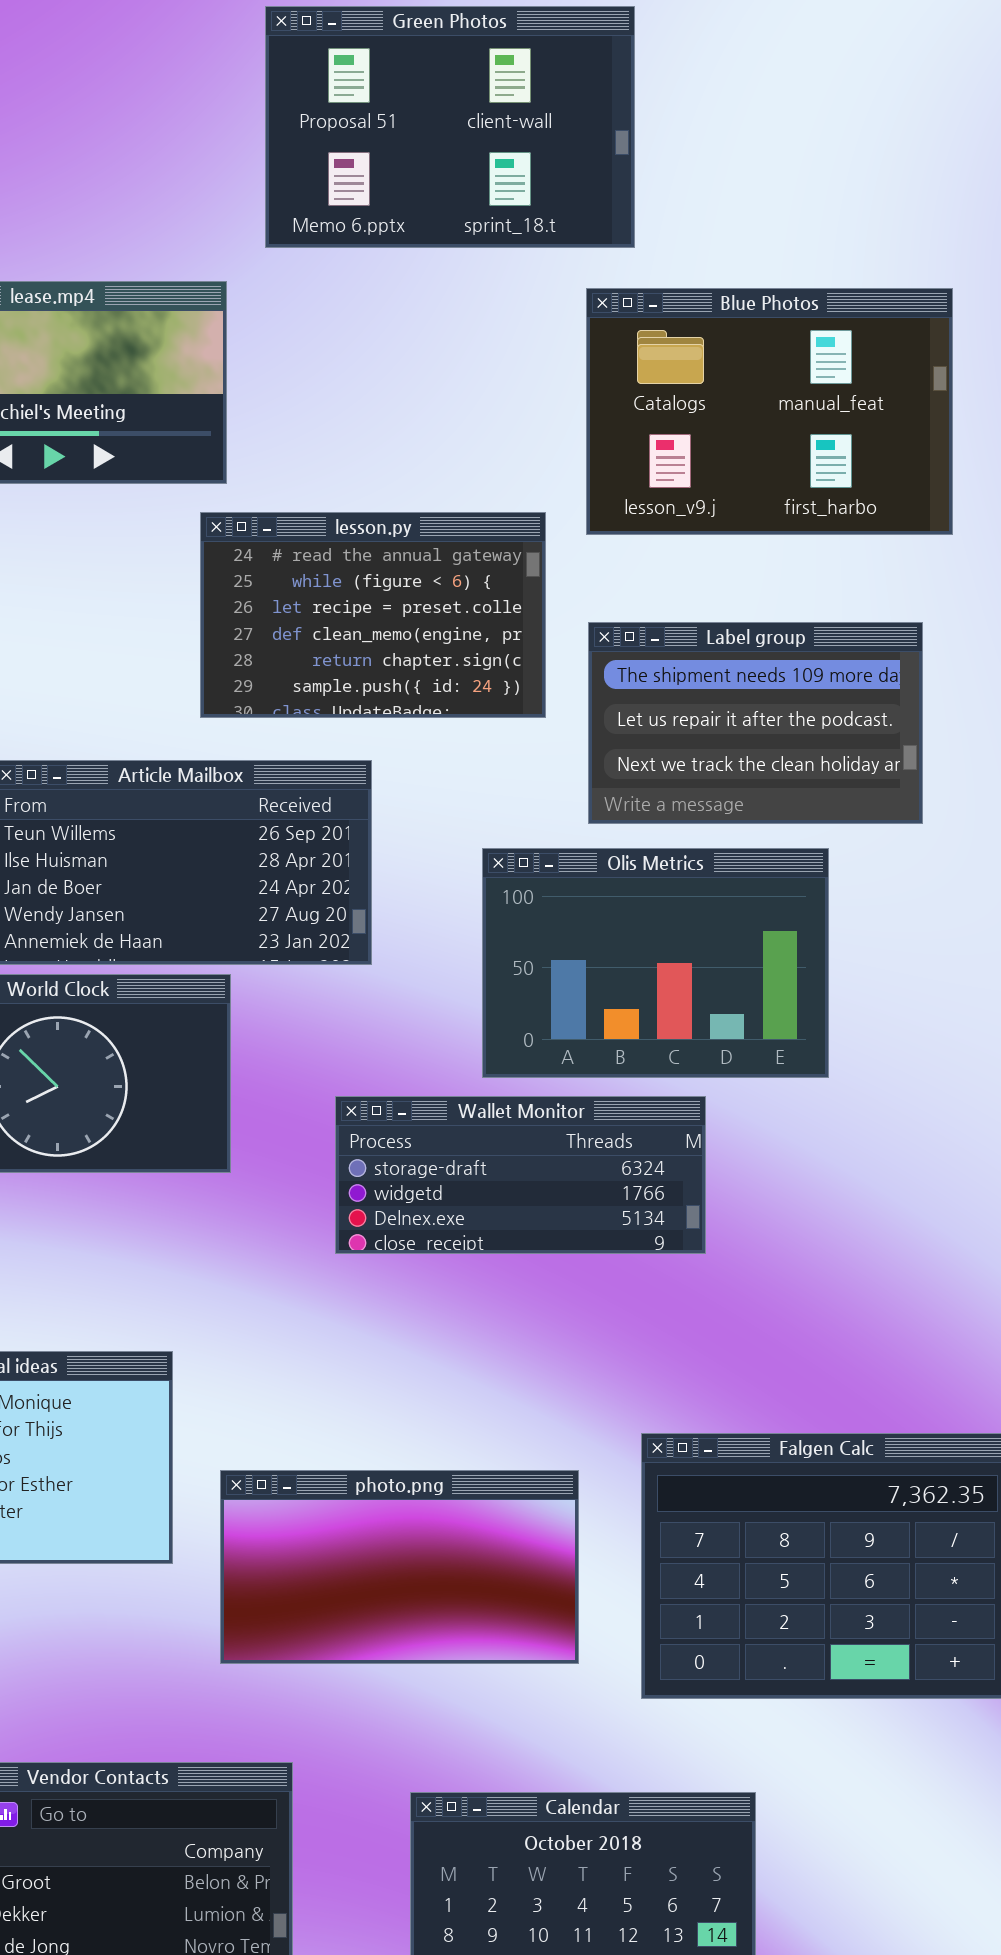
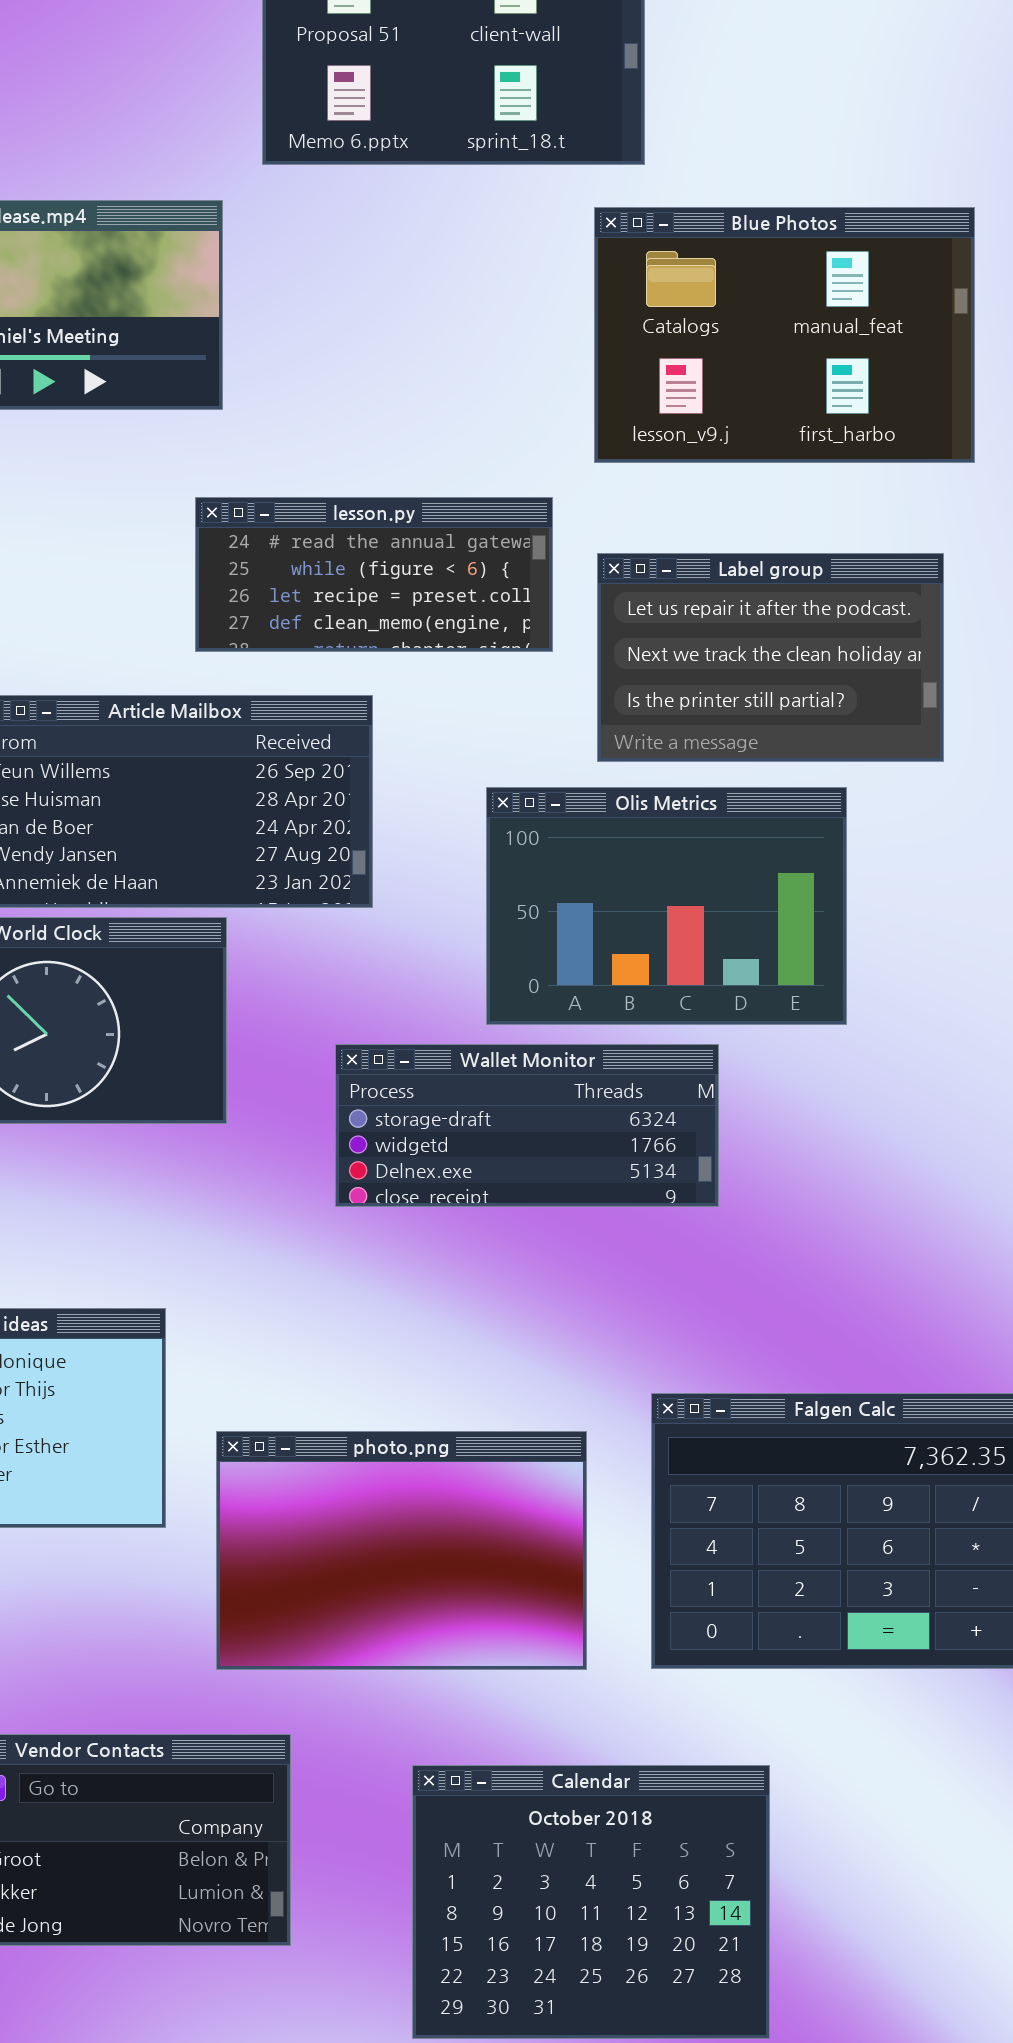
lesson.py: [200,512,546,718] -> [195,497,553,652], resized
Label group: [588,622,923,824] -> [597,553,944,762], scrolled down 1 row
photo.png: [220,1470,579,1664] -> [216,1431,587,1670], resized

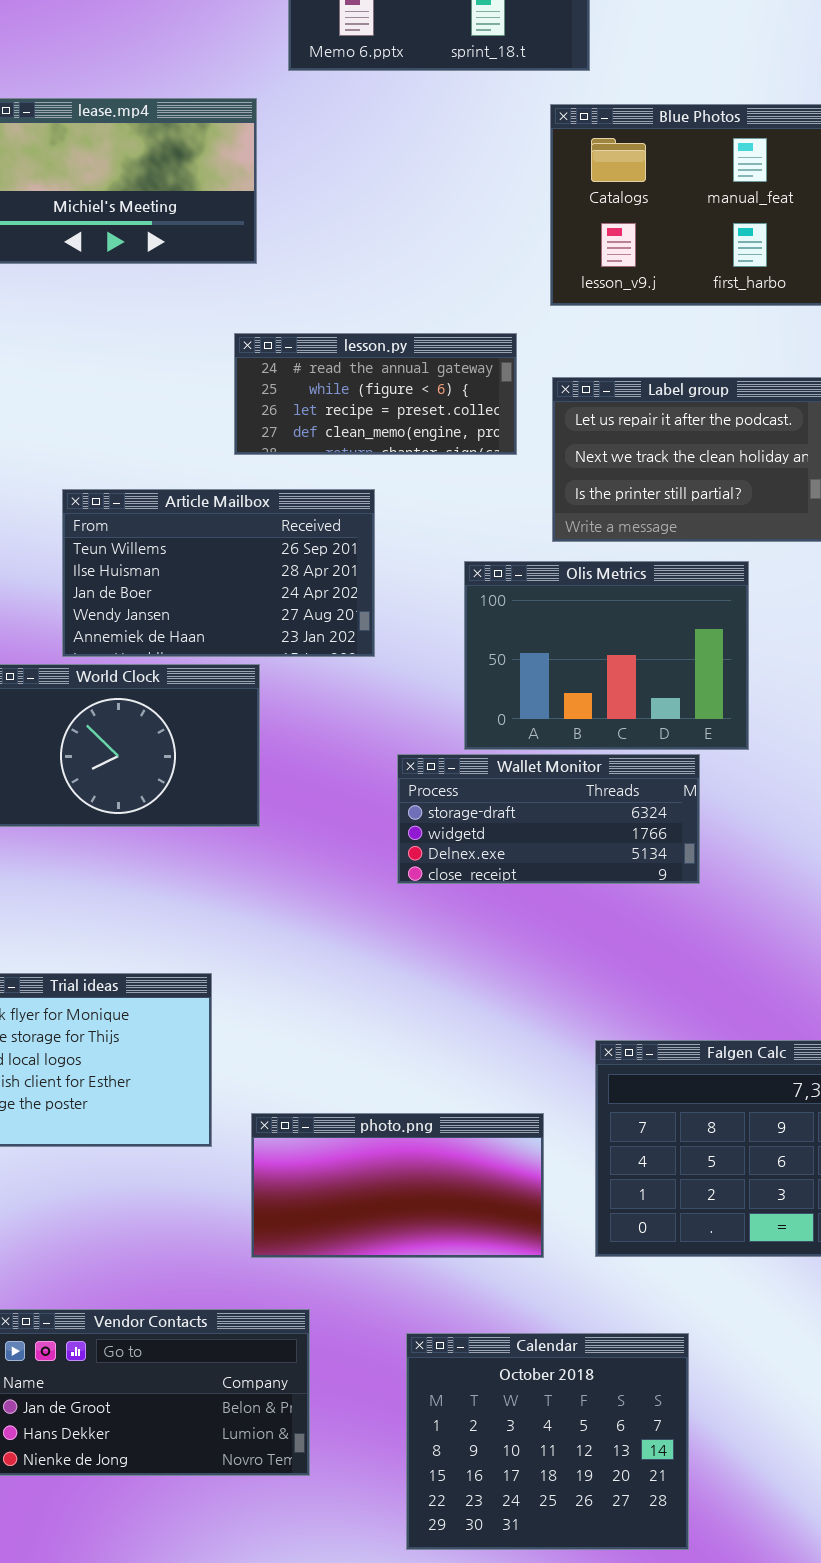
Wallet Monitor: [335,1044,719,1207] -> [397,754,700,884], moved
photo.png: [216,1431,587,1670] -> [251,1113,544,1258], resized

